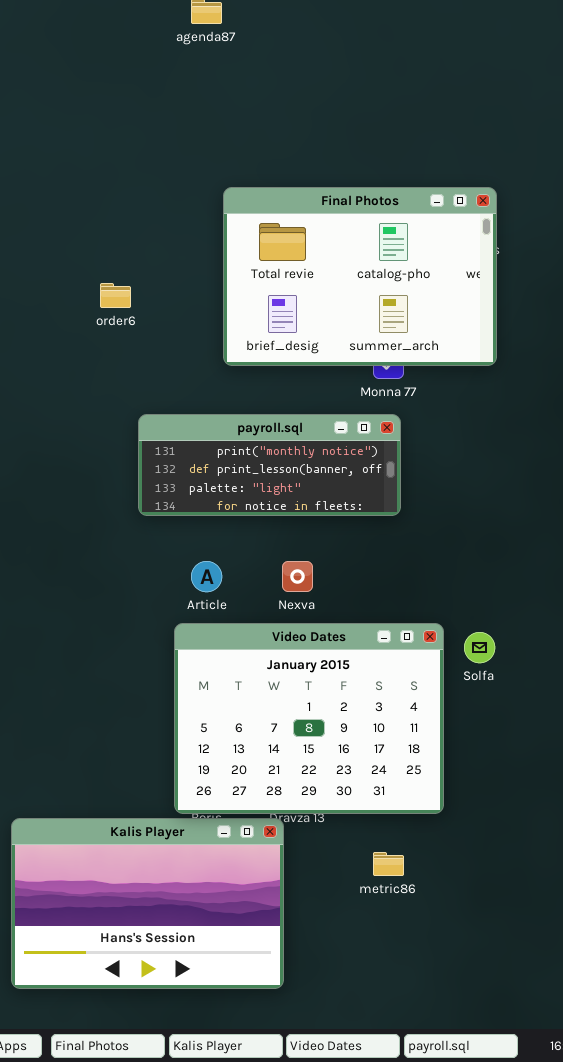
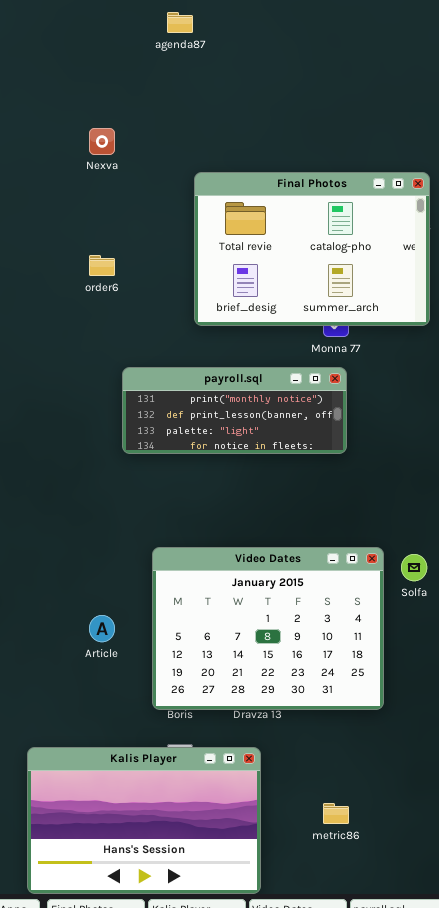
Article: [191,561,222,592] -> [89,615,115,642], moved
Nexva: [282,561,313,592] -> [89,128,115,155], moved
Kalis Player: [11,818,284,989] -> [27,747,261,894], moved
metric86: [373,852,404,876] -> [323,803,349,824], moved

